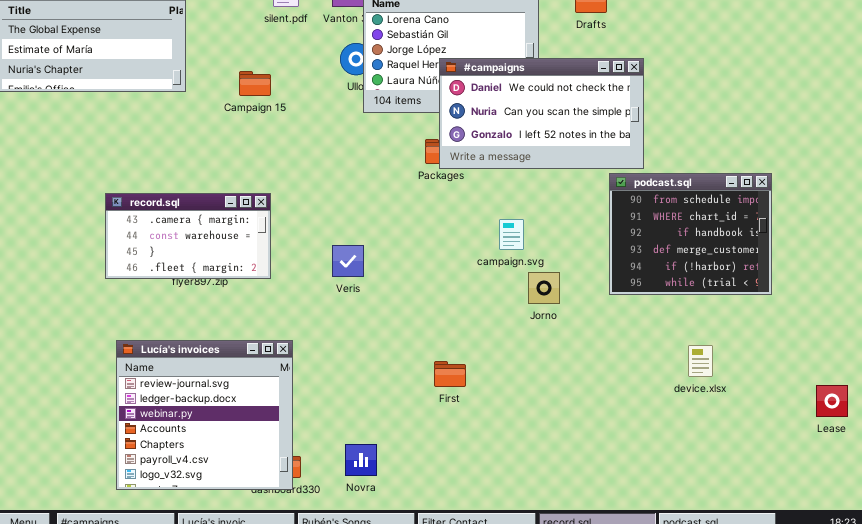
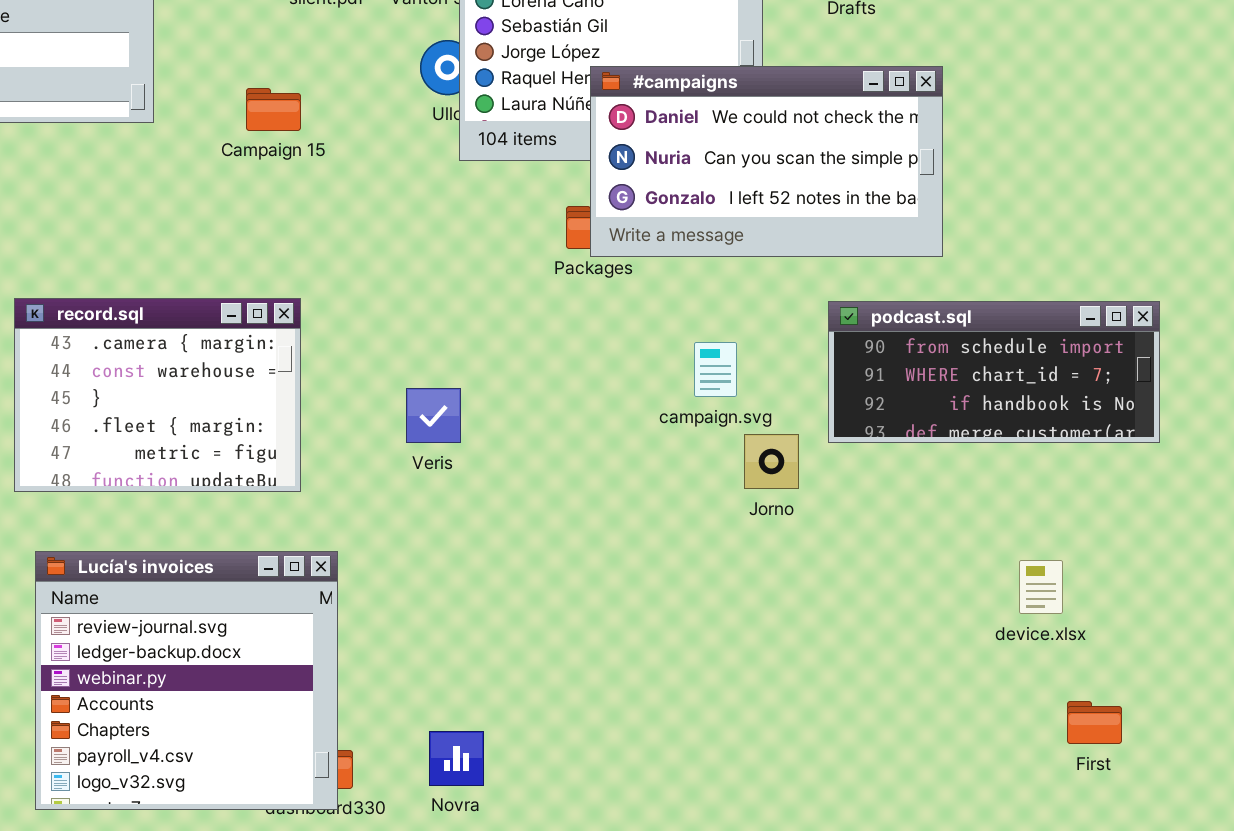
podcast.sql: [609,173,772,295] -> [828,301,1160,443], moved, resized
record.sql: [105,193,271,279] -> [14,298,301,492], resized
First: [434,361,466,387] -> [1067,701,1122,744], moved

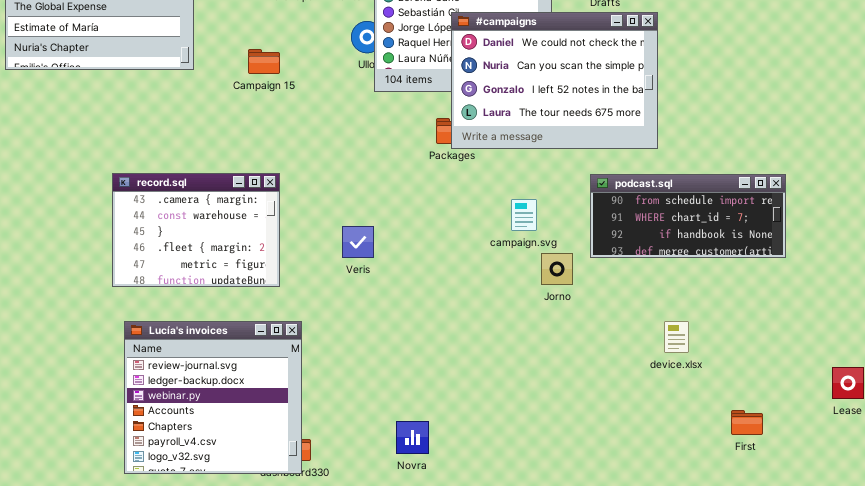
#campaigns: [590,66,943,257] -> [451,12,658,149], resized
device.xlsx: [1019,560,1063,614] -> [664,321,689,353], moved
Novra: [429,731,484,786] -> [396,421,429,454], moved

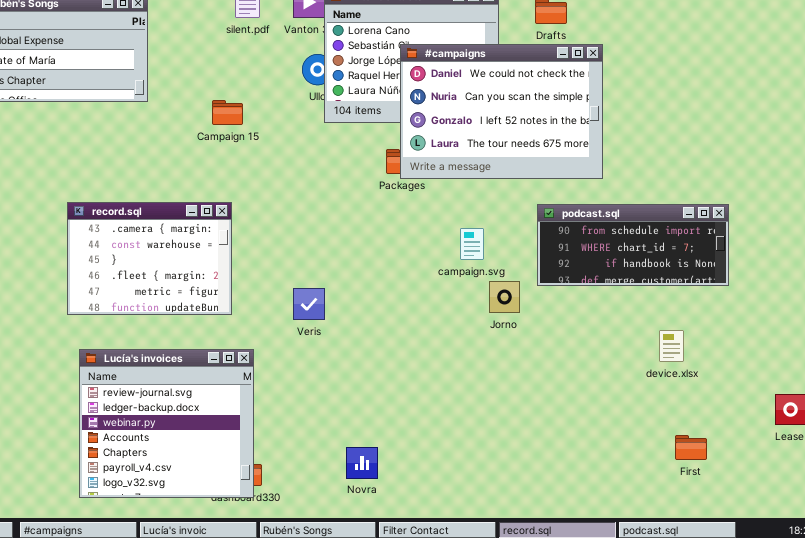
Campaign 15: [248,49,280,74] -> [212,100,243,125], moved
Veris: [342,226,374,258] -> [293,288,325,320], moved
device.xlsx: [664,321,689,353] -> [659,330,684,362], moved

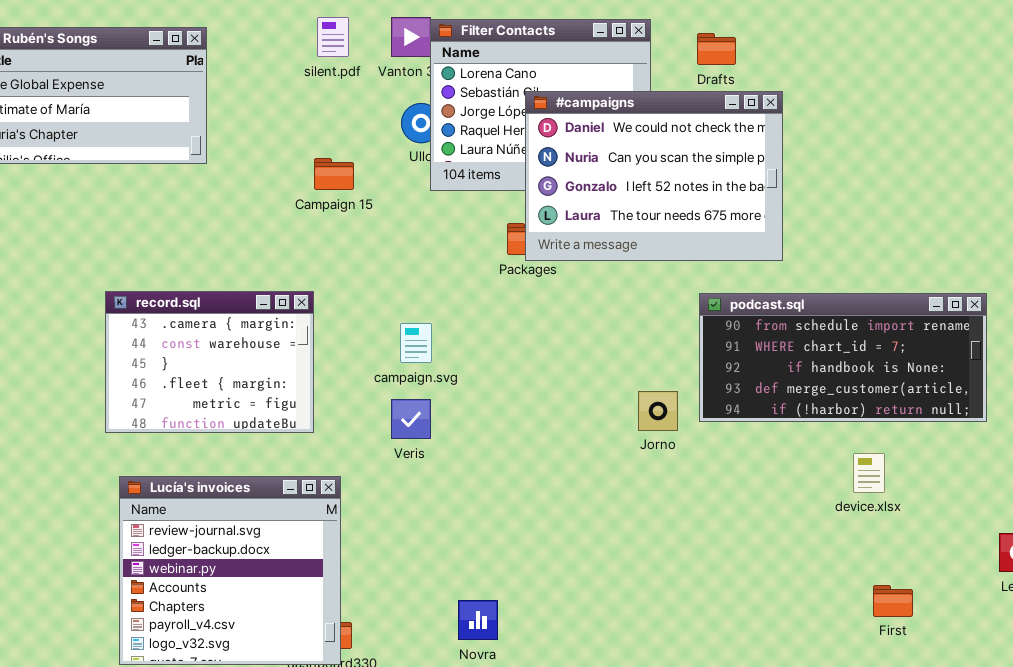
Campaign 15: [212,100,243,125] -> [314,158,354,190], moved
podcast.sql: [537,204,729,286] -> [699,293,987,422], resized
campaign.svg: [460,228,484,260] -> [400,323,432,363], moved

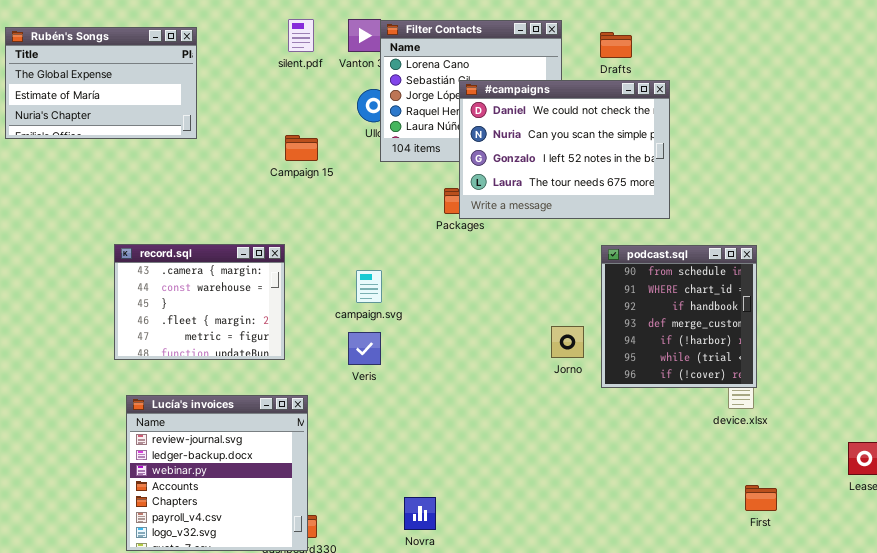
podcast.sql: [699,293,987,422] -> [601,245,757,388], resized

